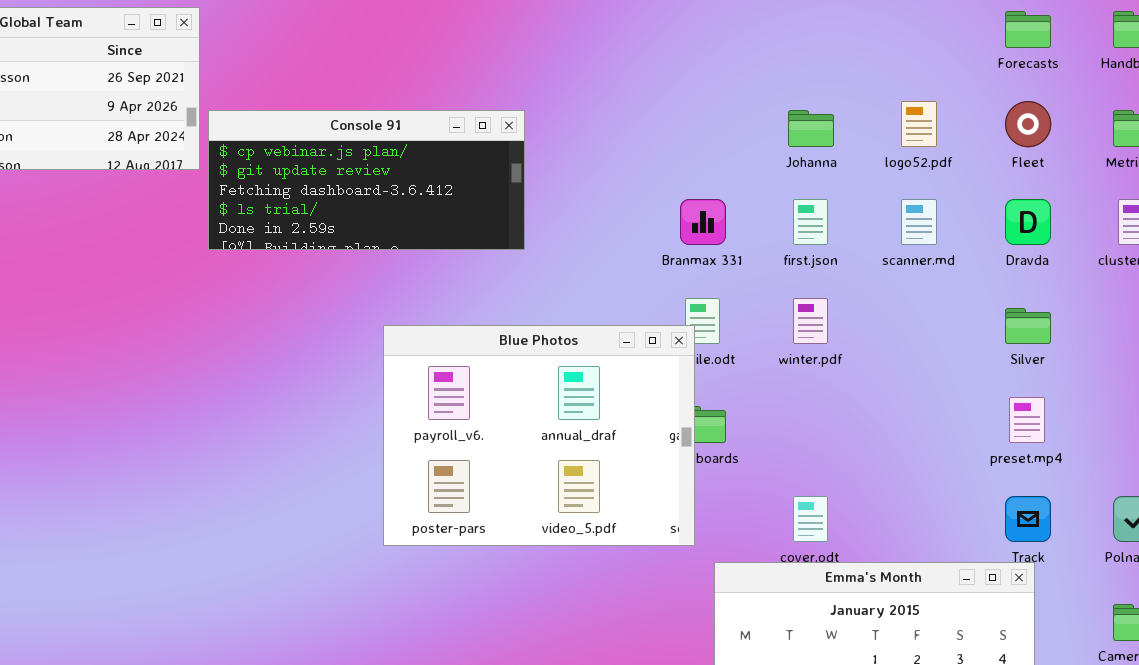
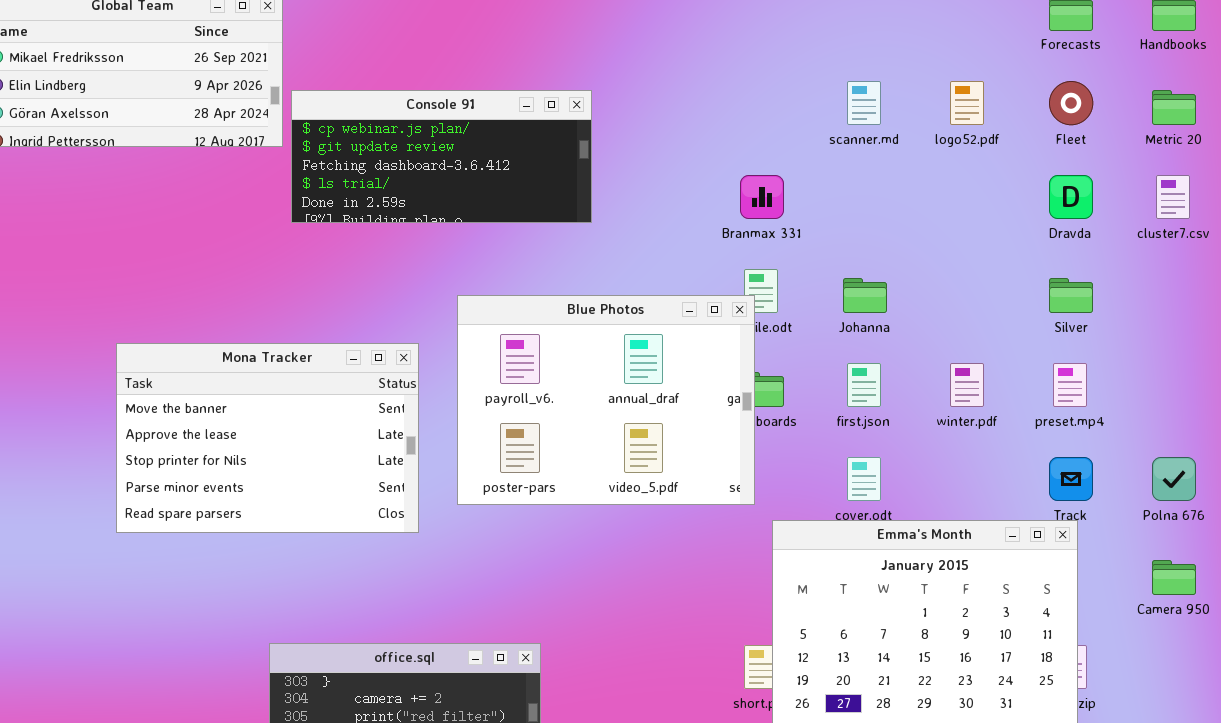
Johanna: [788,110,834,147] -> [843,278,887,313], moved
first.json: [793,199,828,245] -> [847,363,881,407], moved
scanner.md: [901,199,937,245] -> [847,81,881,125], moved
winter.pdf: [793,298,828,344] -> [950,363,984,407], moved
Mona Tracker: none -> [116,343,419,533], opened

